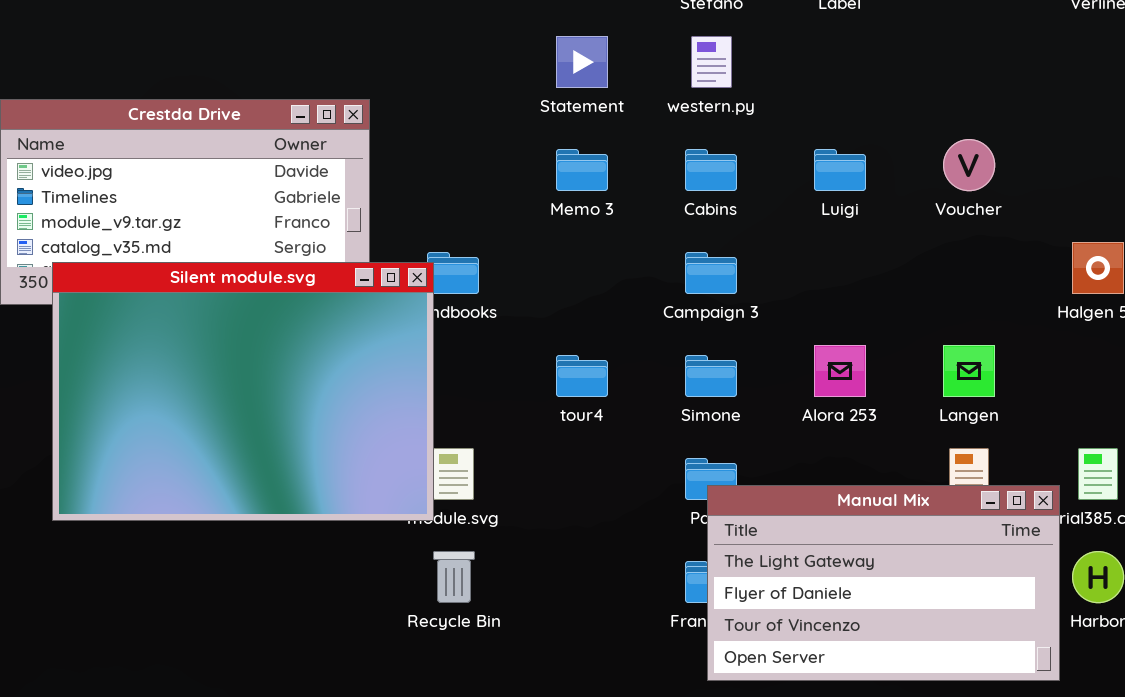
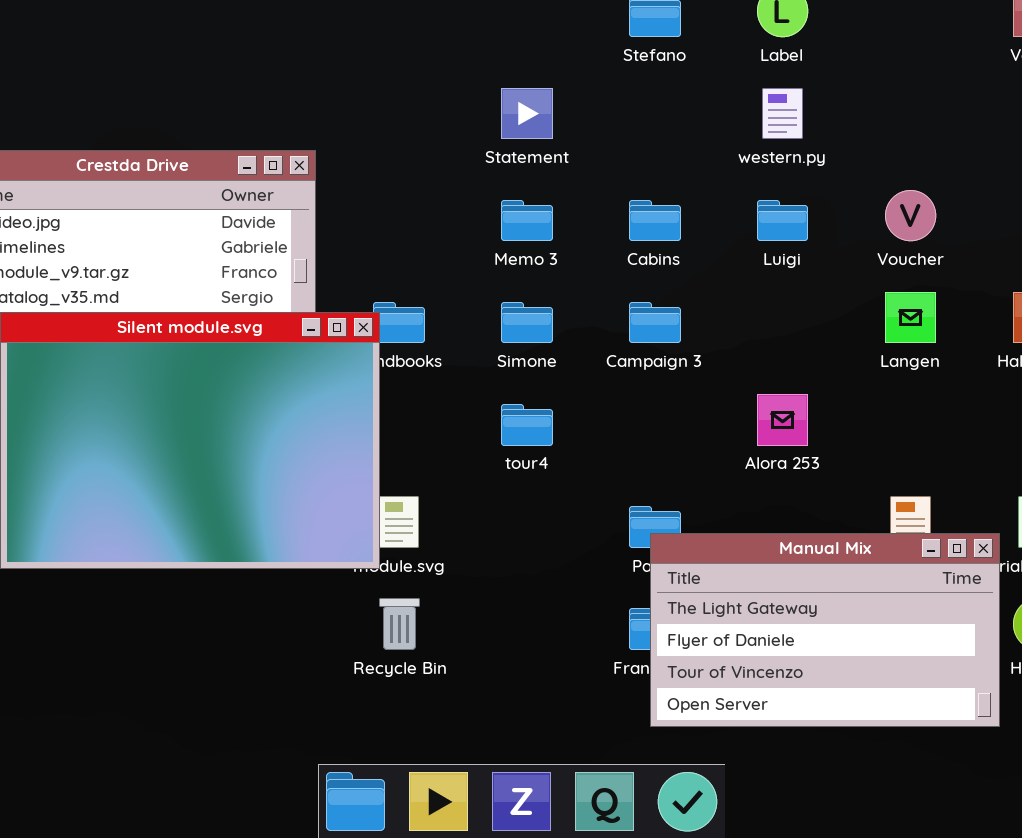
western.py: [691,36,732,88] -> [762,88,803,139], moved
Langen: [943,345,995,397] -> [885,292,936,343], moved
Simone: [685,355,737,397] -> [501,302,553,343], moved

